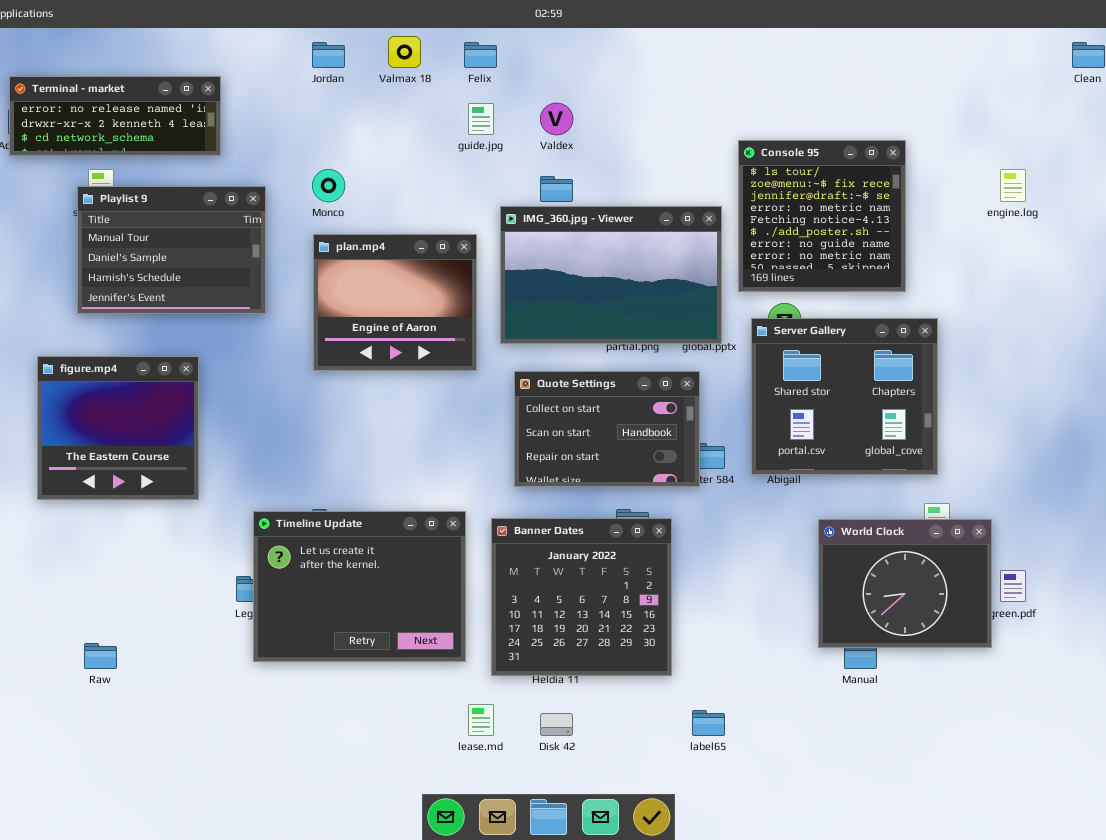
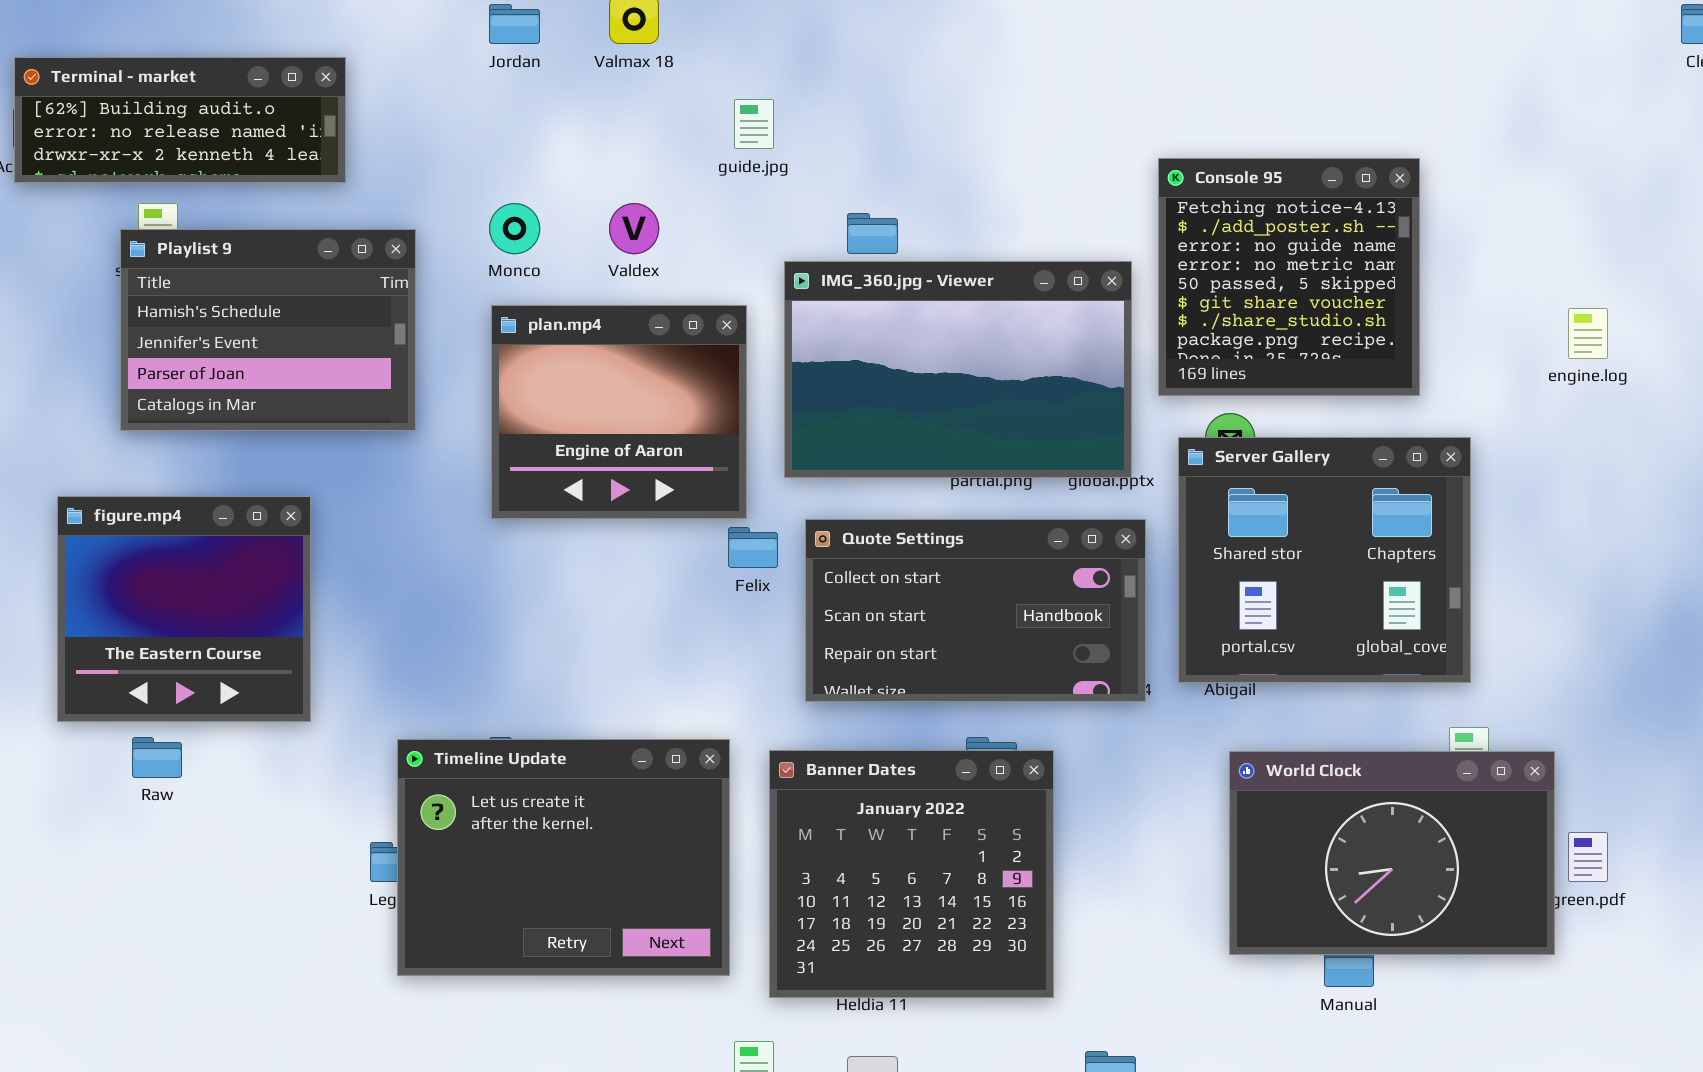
Felix: [464,42,497,68] -> [728,527,778,568], moved
Terminal - market: [9,76,221,156] -> [14,57,346,183], scrolled up 1 row
Valdex: [540,103,573,135] -> [609,203,659,254], moved
Console 95: [738,140,906,292] -> [1158,158,1420,396], scrolled down 4 rows
engine.log: [1000,169,1026,202] -> [1568,308,1608,359], moved
Playlist 9: [77,186,266,314] -> [120,229,416,431], scrolled down 2 rows
Quote Settings: [514,371,700,487] -> [805,519,1146,702], resized
World Clock: [818,519,992,648] -> [1229,751,1555,955], resized
Raw: [84,643,117,669] -> [132,737,182,778], moved

